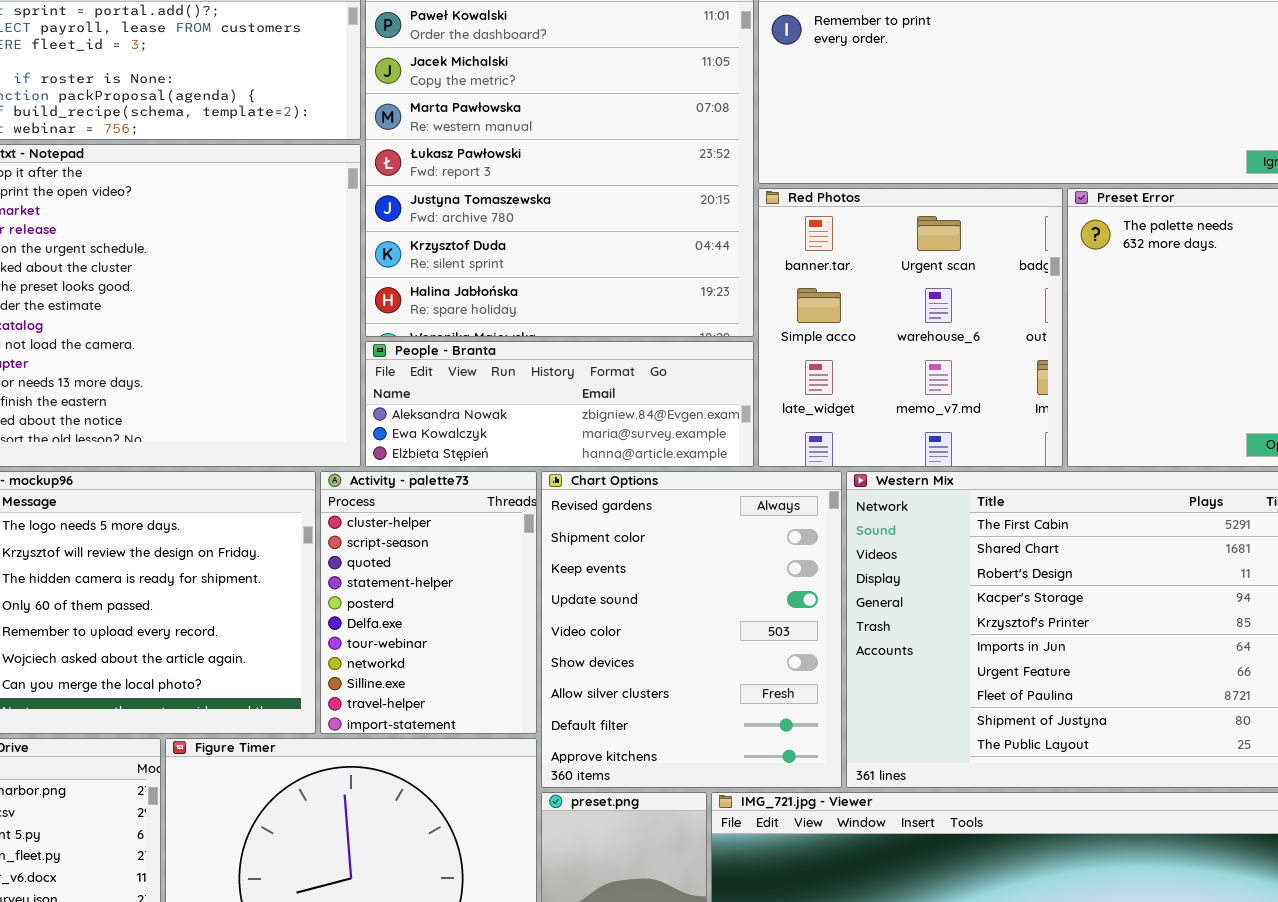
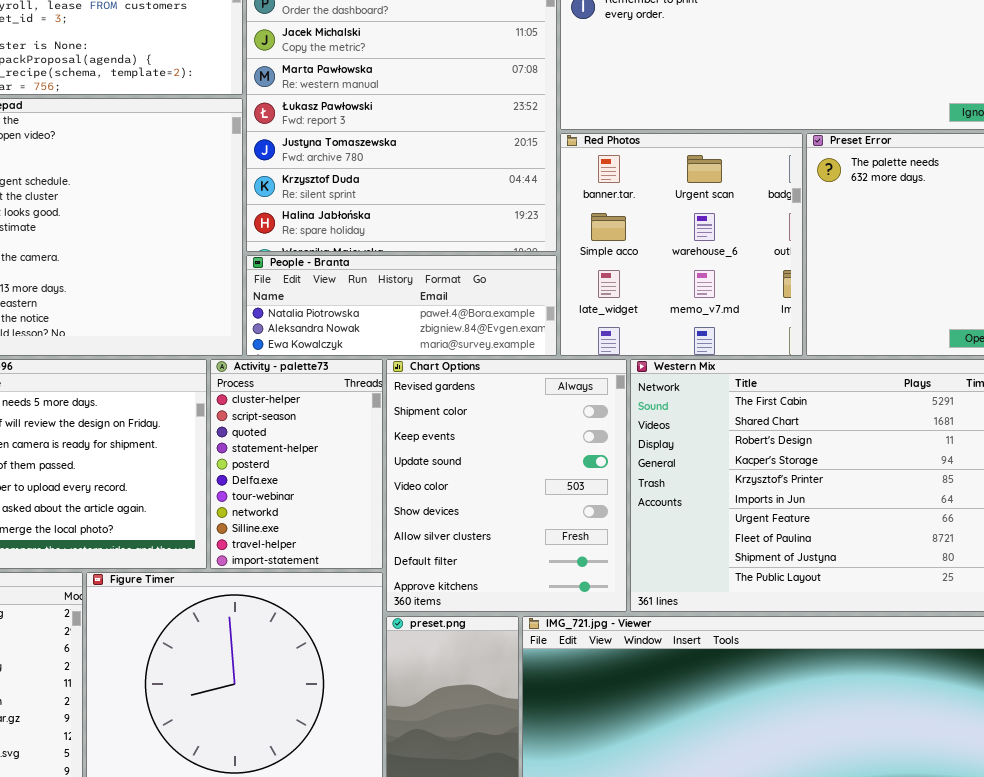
People - Branta: [365,341,754,467] -> [246,255,557,356], scrolled up 1 row

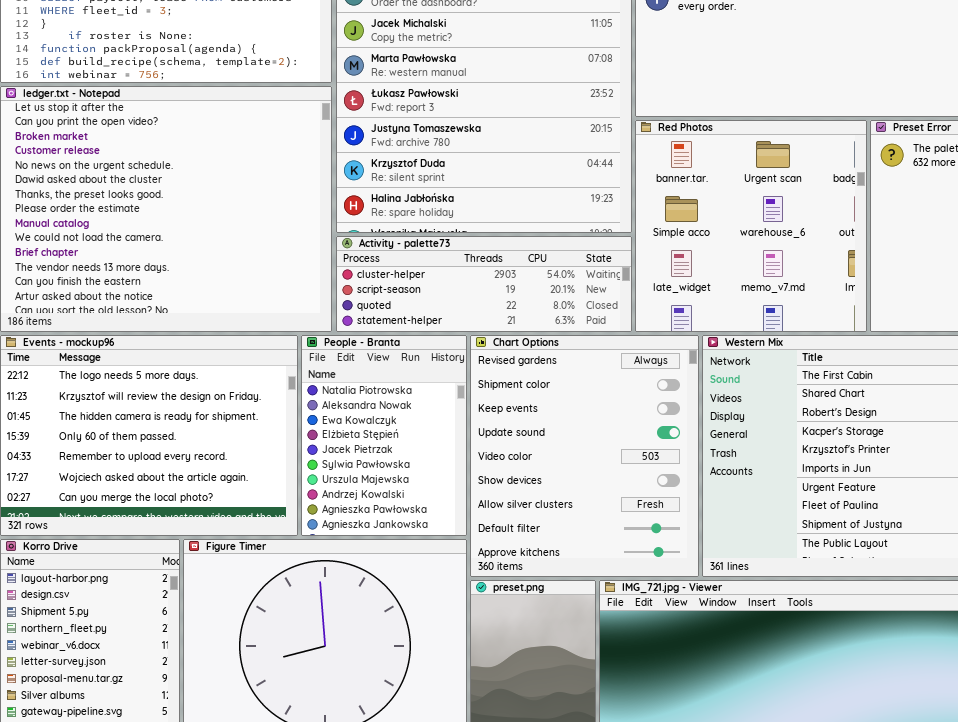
People - Branta: [246,255,557,356] -> [301,335,467,536], moved, resized
Activity - palette73: [210,359,383,569] -> [336,236,632,332], moved, resized

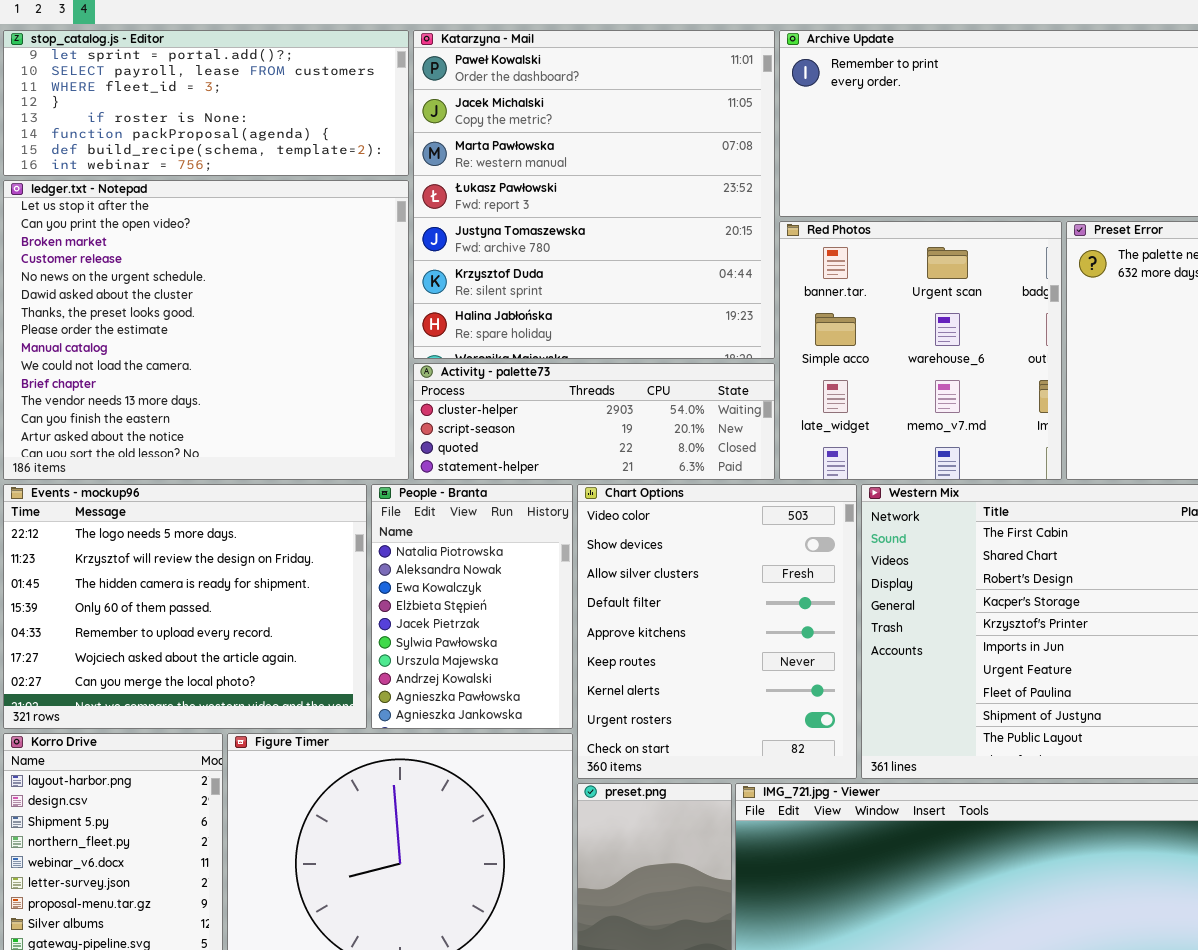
Chart Options: [470,335,699,577] -> [577,484,857,779], scrolled down 4 rows

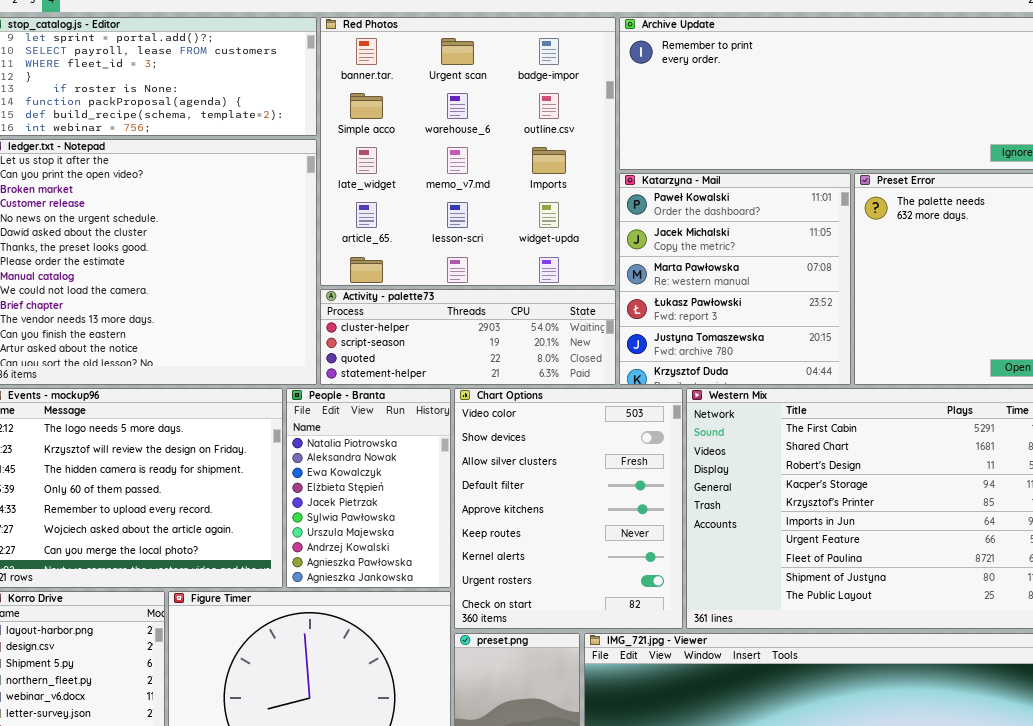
Katarzyna - Mail: [413,30,775,359] -> [619,173,851,385], moved, resized
Red Photos: [779,221,1062,480] -> [320,17,616,286], moved, resized

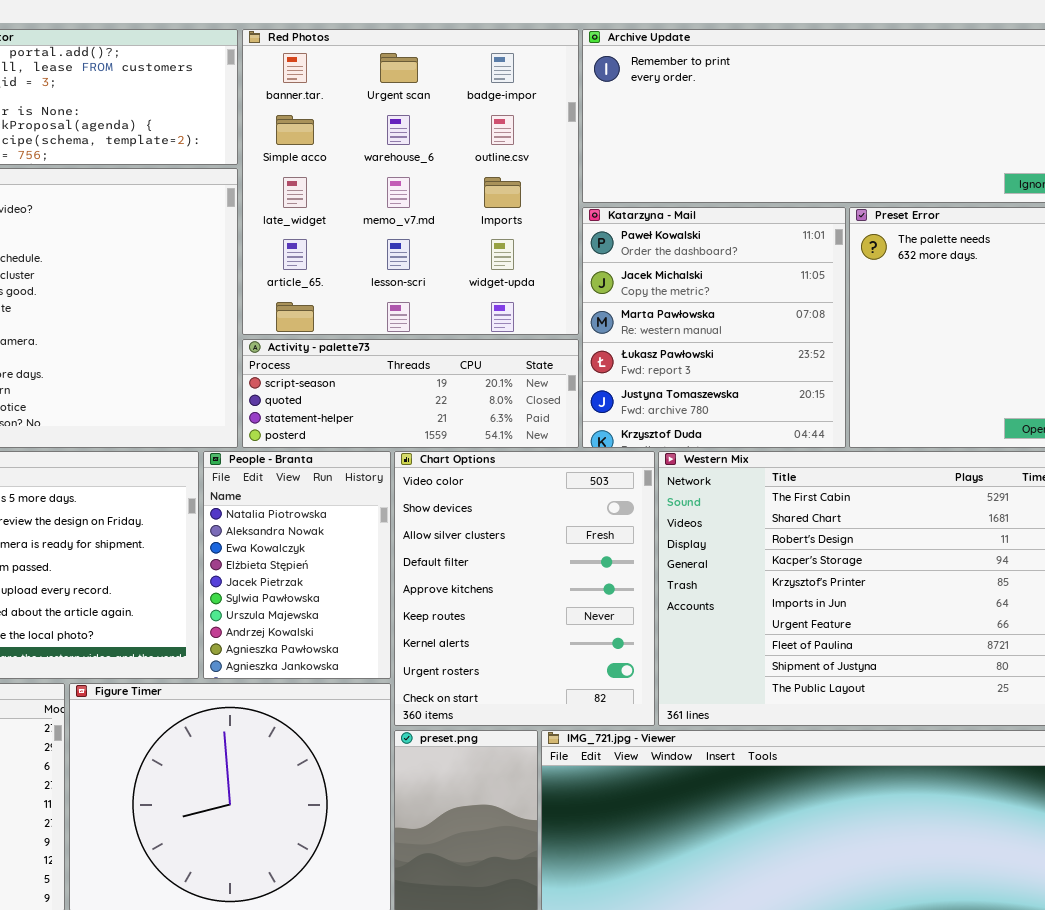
Activity - palette73: [320,289,616,385] -> [242,339,579,448], scrolled down 1 row

